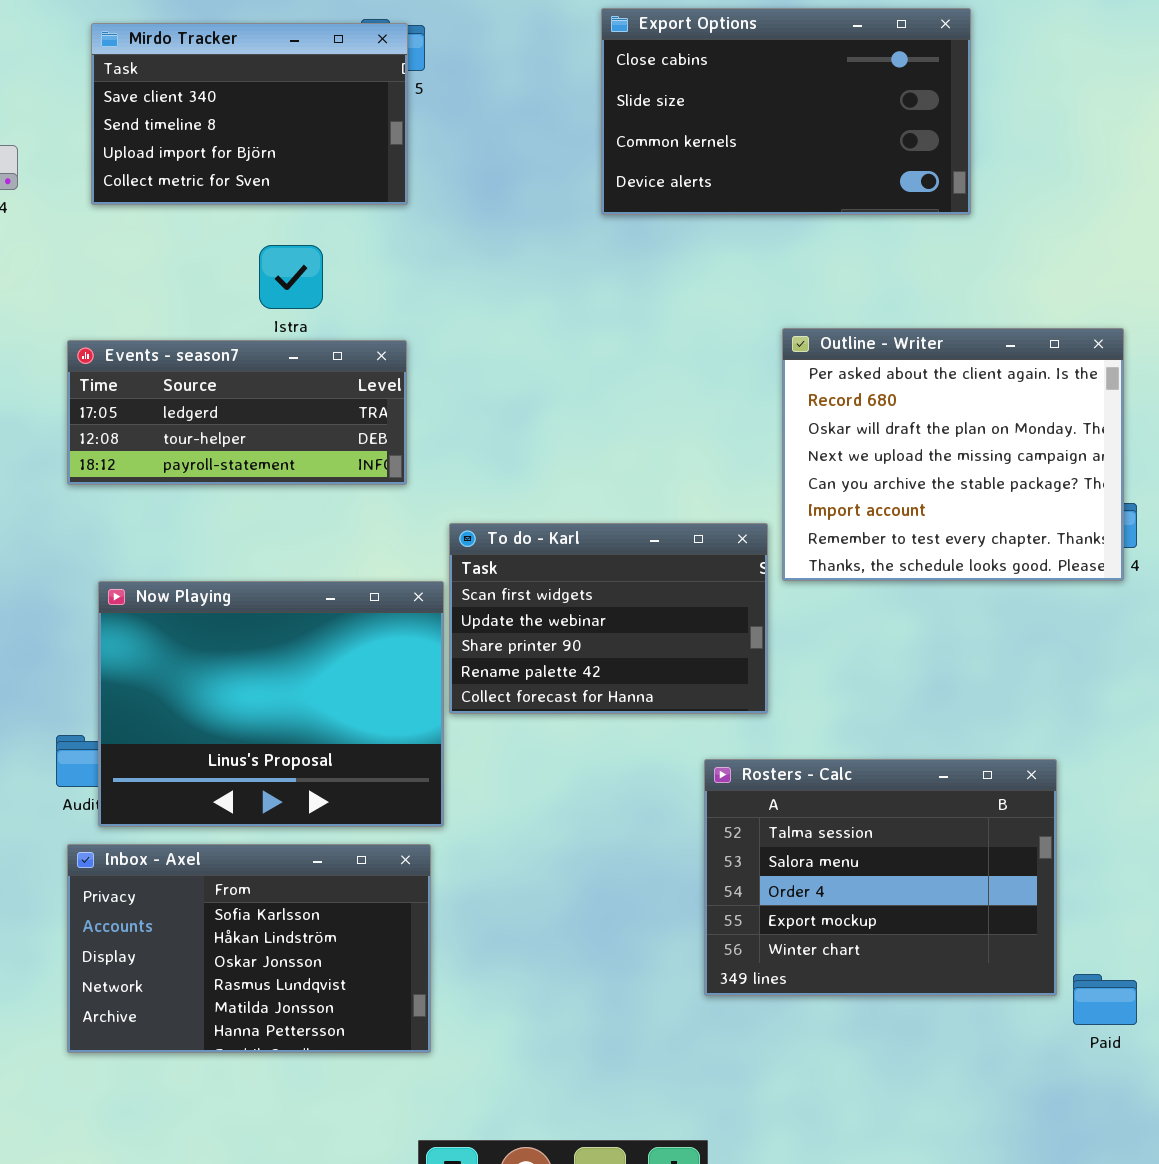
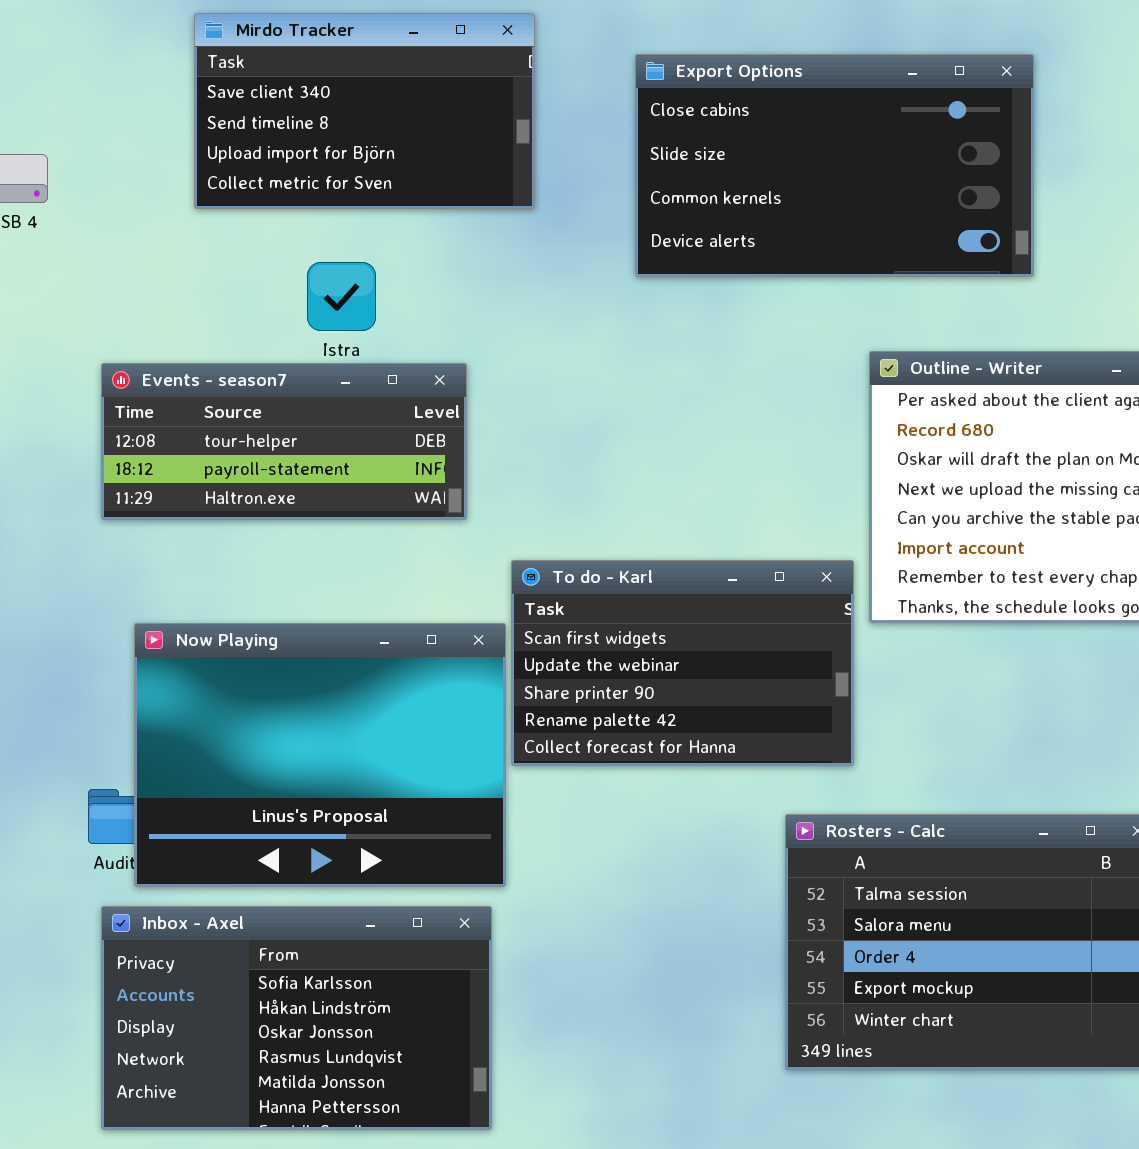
Export Options: [601,8,971,215] -> [635,54,1034,277], moved
Mirdo Tracker: [91,23,408,205] -> [194,13,535,209], moved
Events - season7: [67,340,407,485] -> [101,363,467,520], scrolled down 1 row

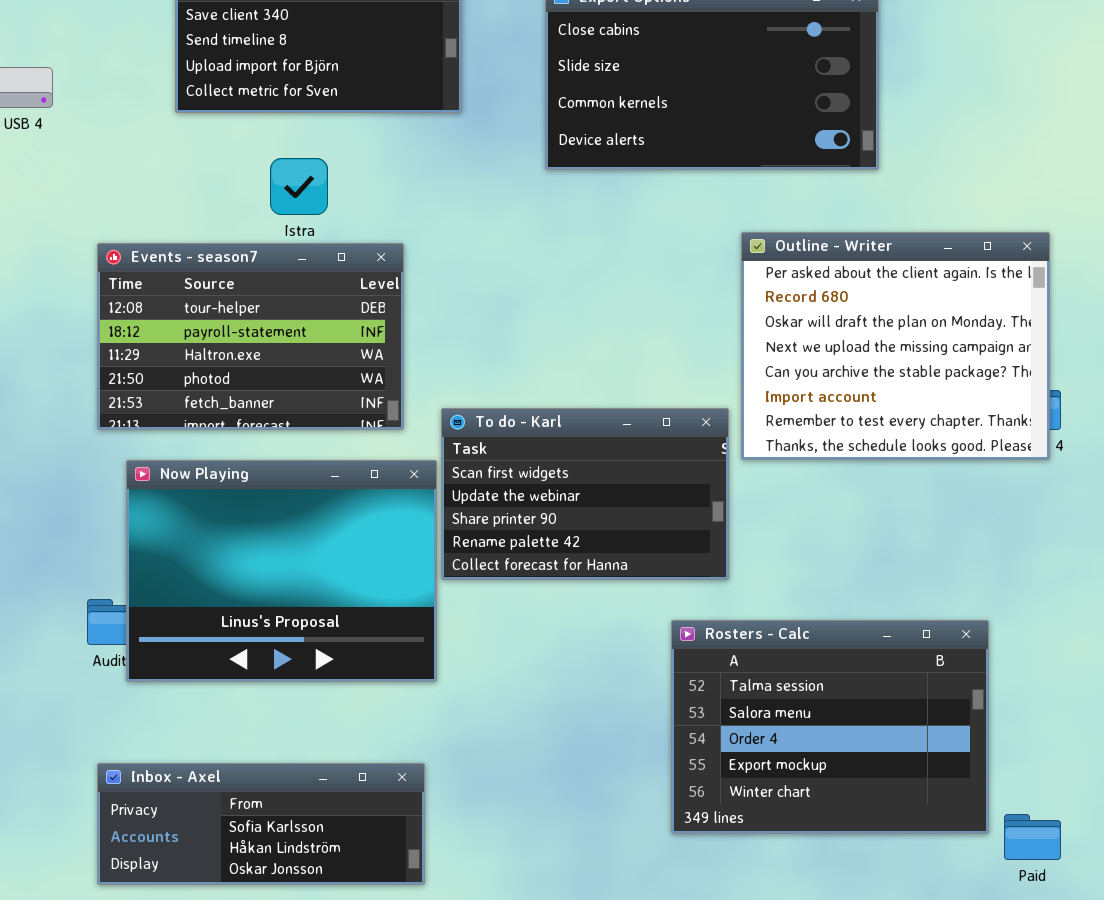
Events - season7: [101,363,467,520] -> [97,243,404,430], resized
Inbox - Axel: [101,906,492,1130] -> [97,763,425,885], resized

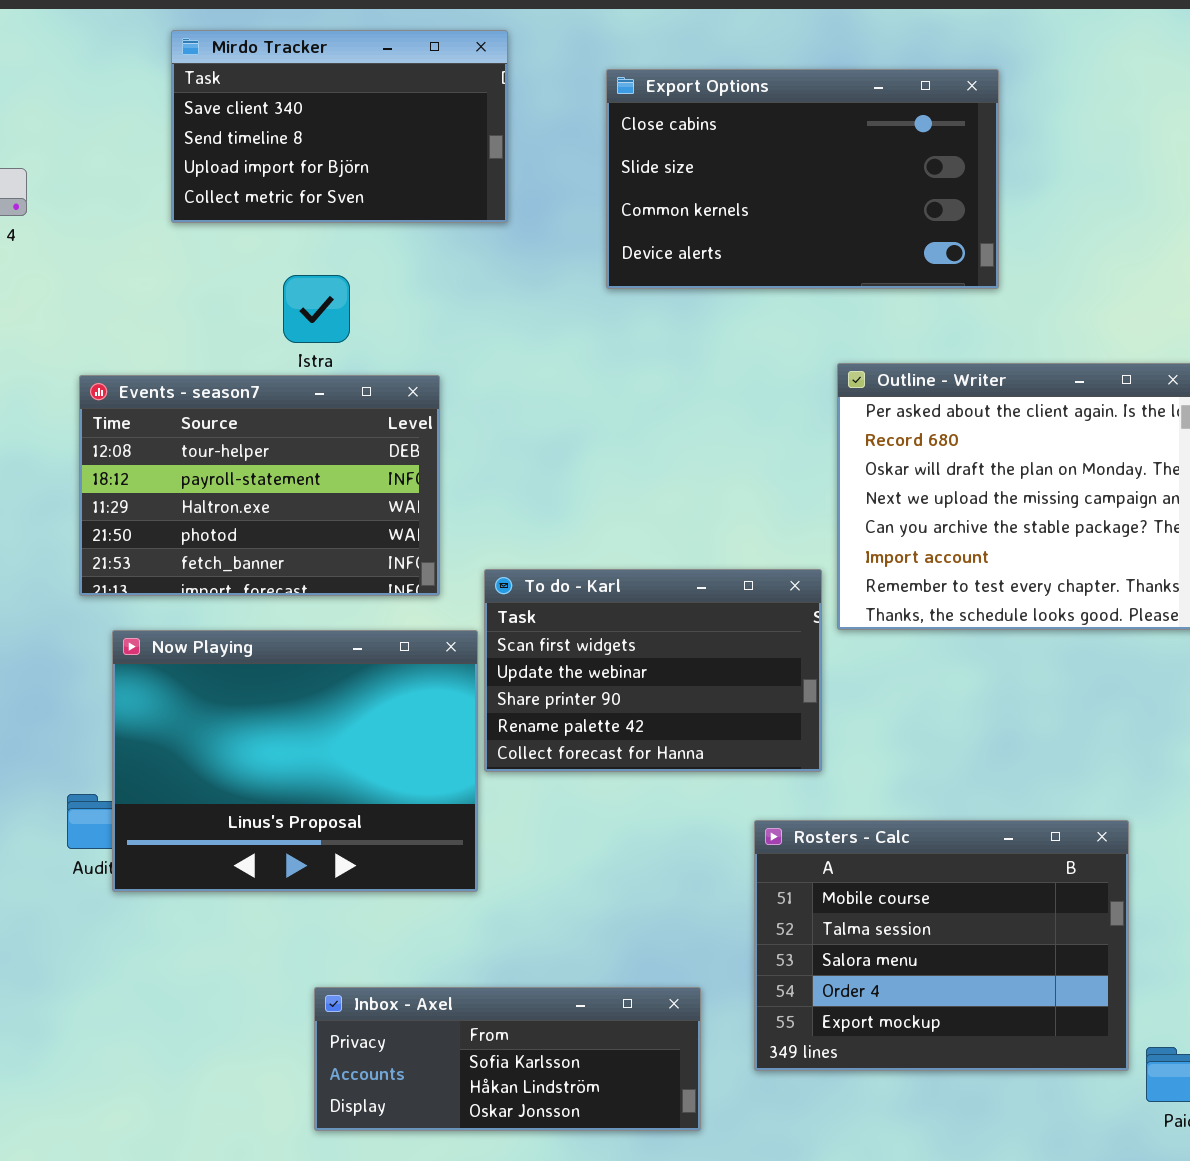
Rosters - Calc: [671,620,989,834] -> [754,820,1129,1071], scrolled up 1 row
Inbox - Axel: [97,763,425,885] -> [314,987,701,1131], moved

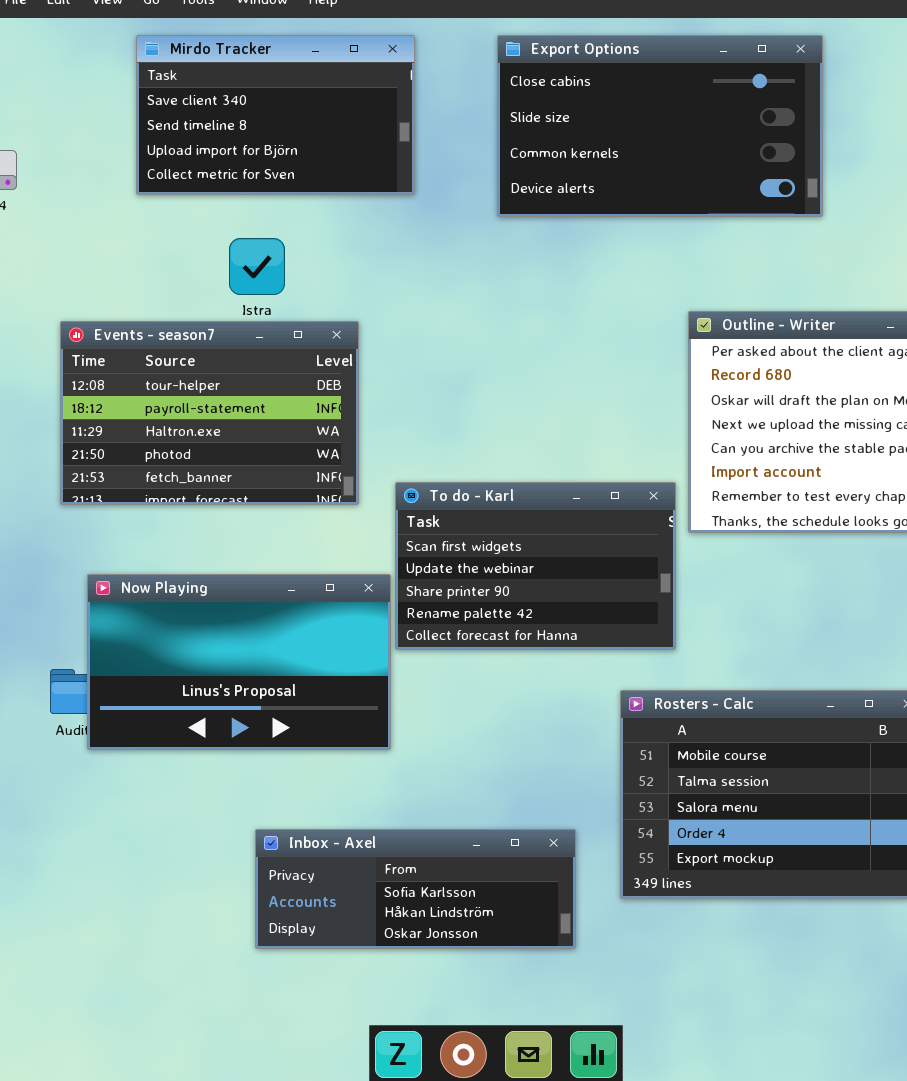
Export Options: [606,69,999,289] -> [497,35,823,217], moved
Now Playing: [112,630,478,892] -> [87,574,391,750], resized

